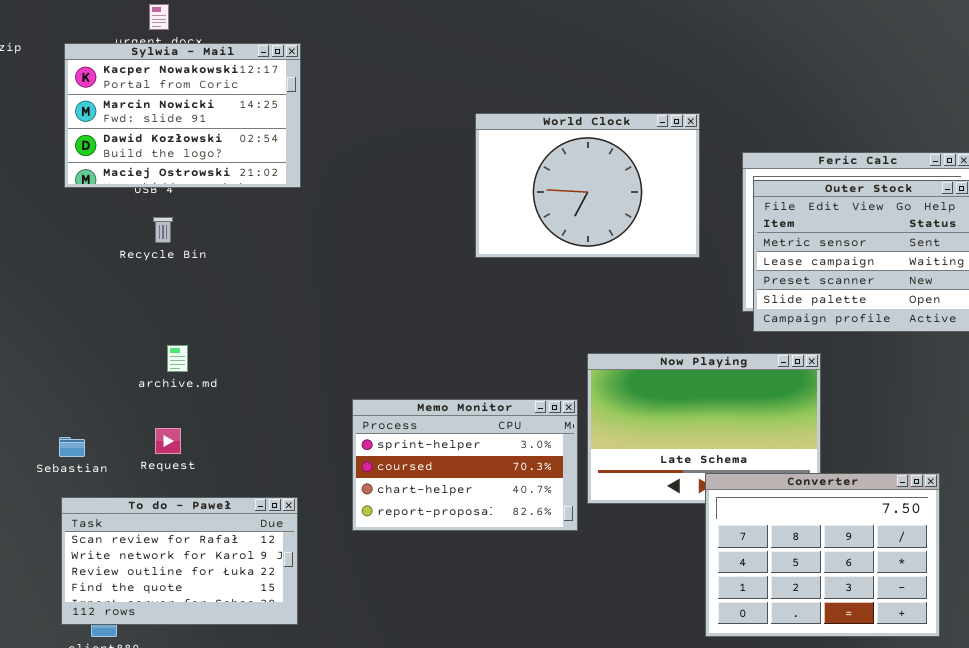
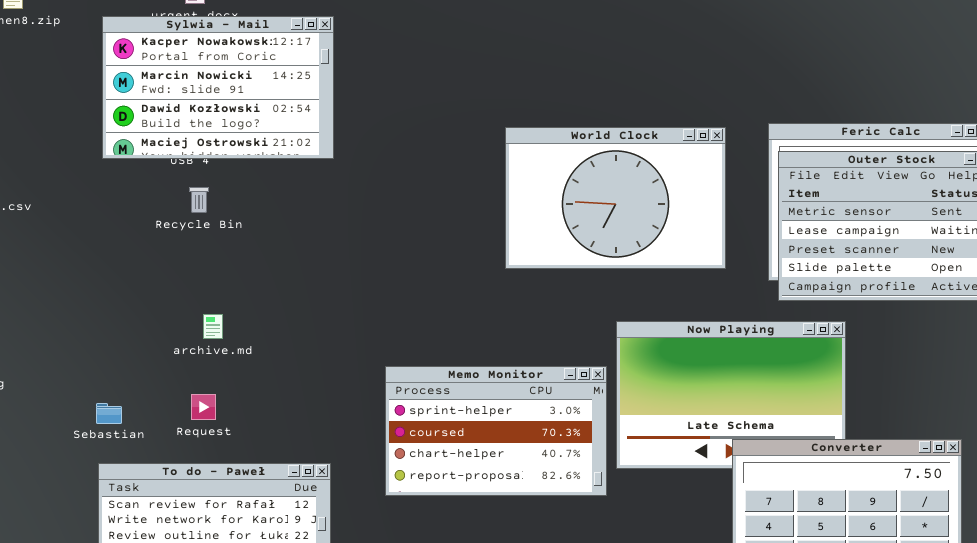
World Clock: [475,113,700,258] -> [505,127,726,269], moved

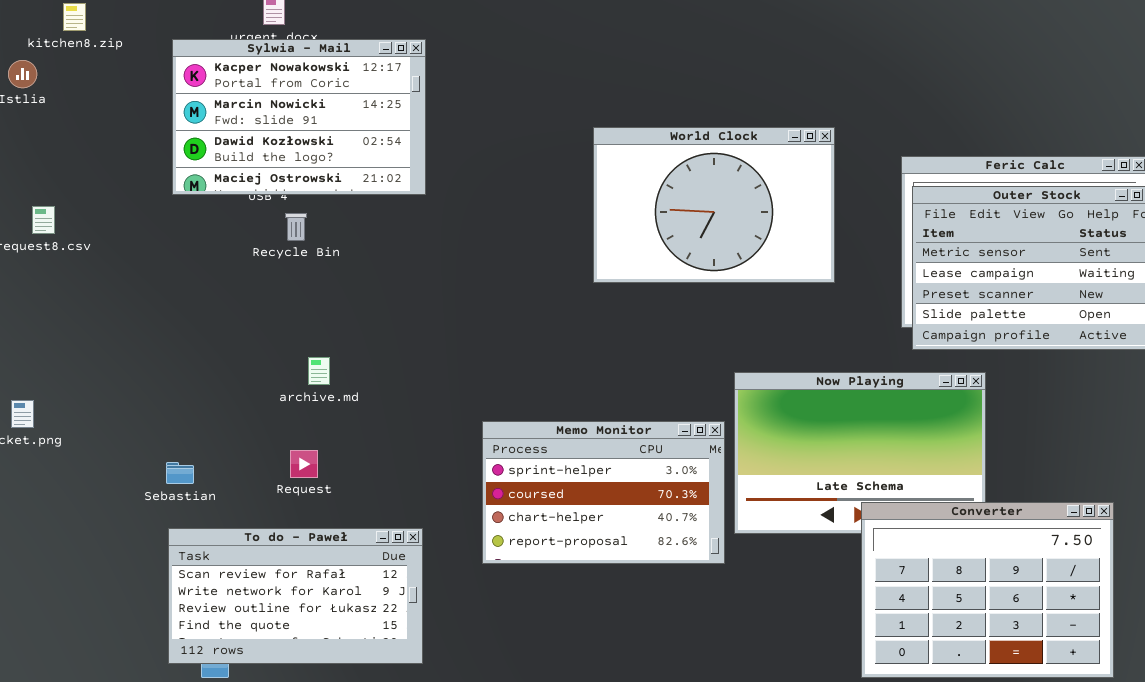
World Clock: [505,127,726,269] -> [593,127,835,283], moved
Recycle Bin: [189,187,209,213] -> [285,213,307,241], moved
archive.md: [203,314,223,339] -> [308,357,330,385], moved
Request: [191,394,216,420] -> [290,450,318,478], moved

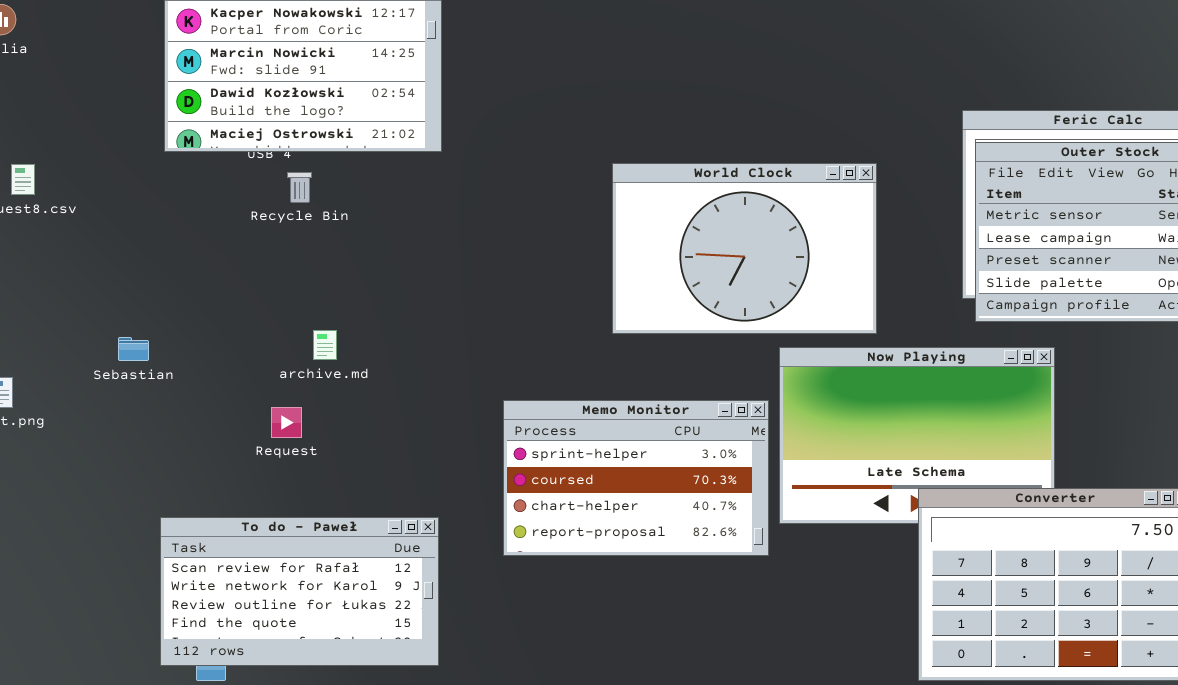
World Clock: [593,127,835,283] -> [612,163,877,334], moved
Request: [290,450,318,478] -> [271,407,302,438], moved
Sebastian: [166,462,194,484] -> [118,337,149,361], moved

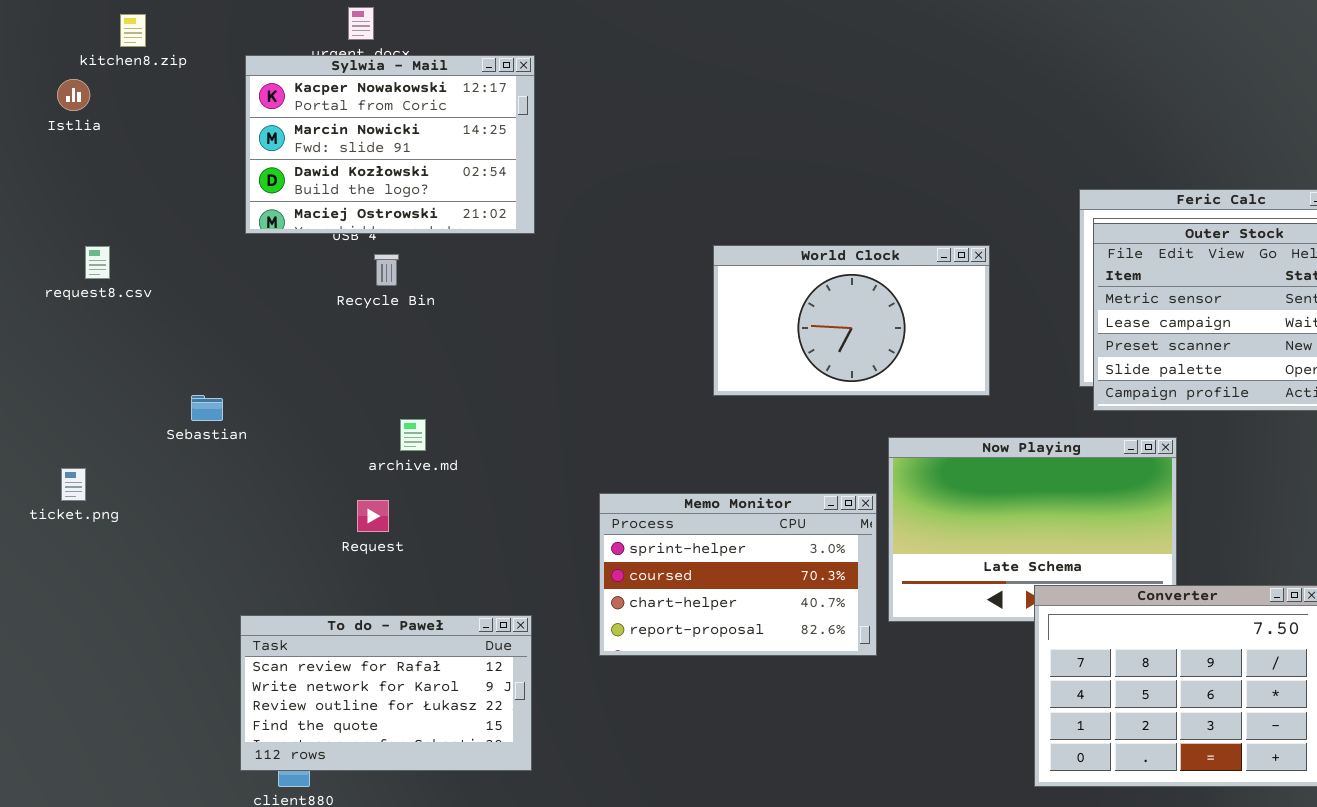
World Clock: [612,163,877,334] -> [713,245,990,396], resized
Sebastian: [118,337,149,361] -> [191,395,223,421], moved

